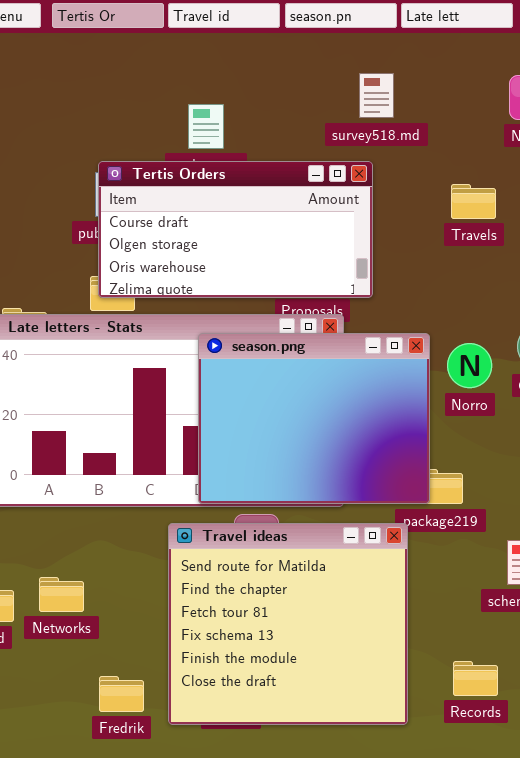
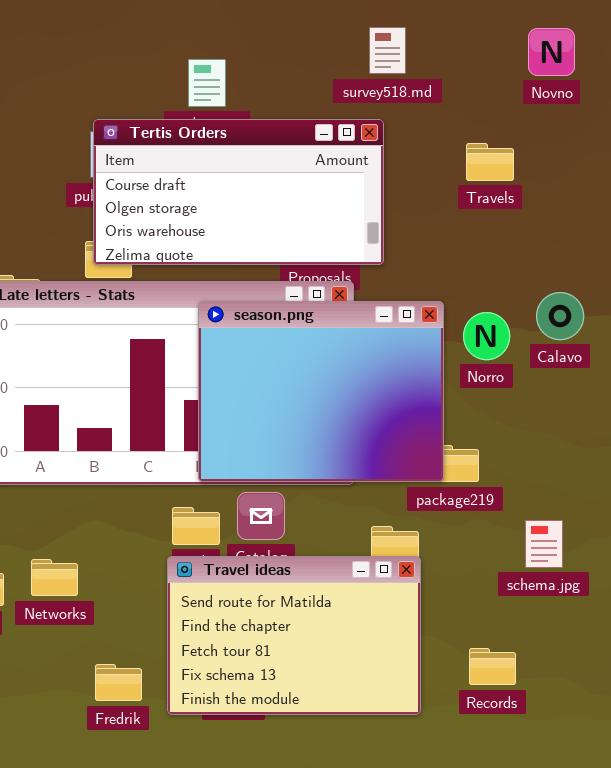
Travel ideas: [168,523,408,725] -> [167,556,421,715], resized

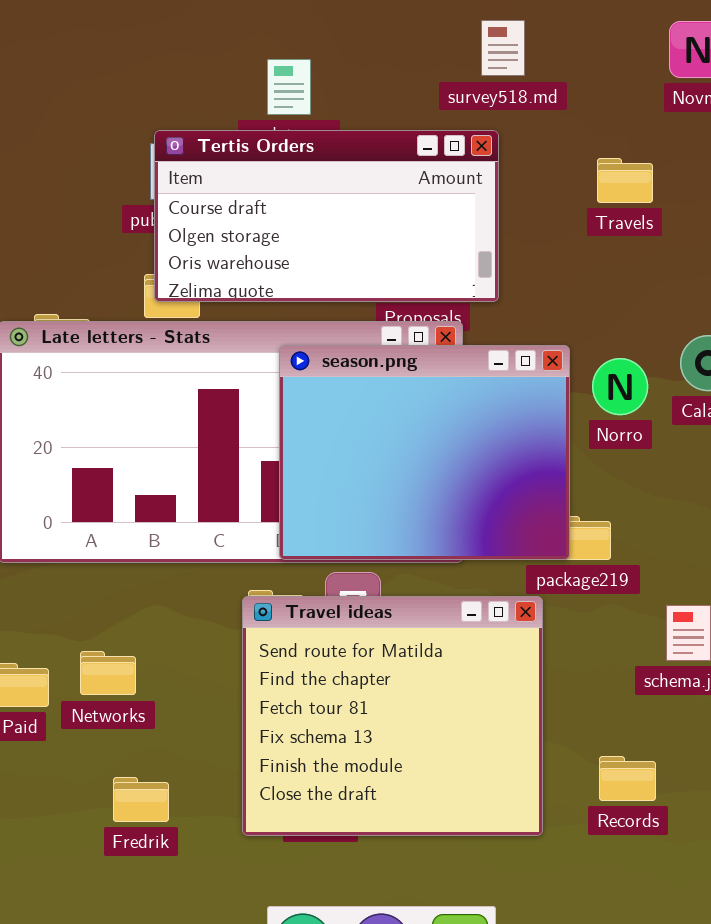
Travel ideas: [167,556,421,715] -> [242,596,543,836], resized
Fredrik: [95,664,142,701] -> [113,777,169,822], moved

